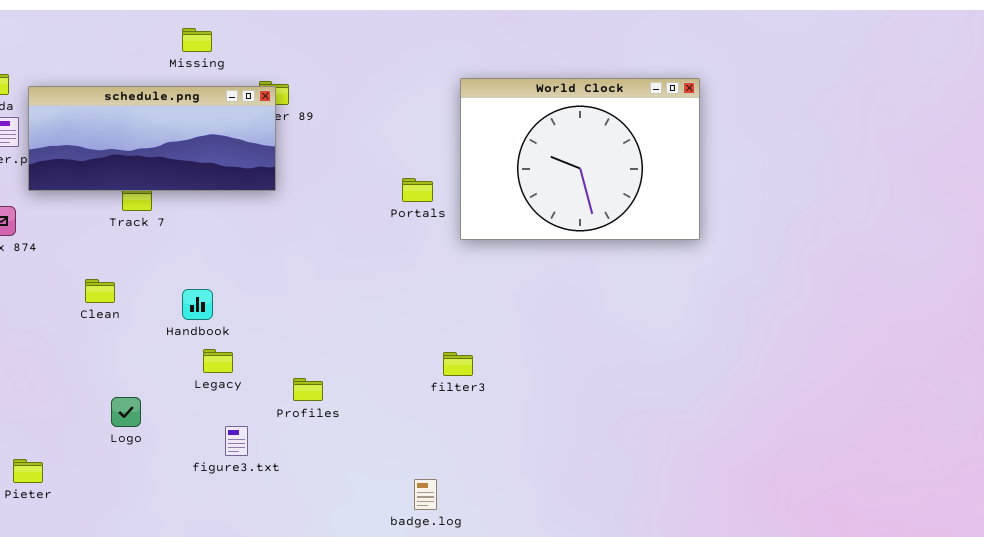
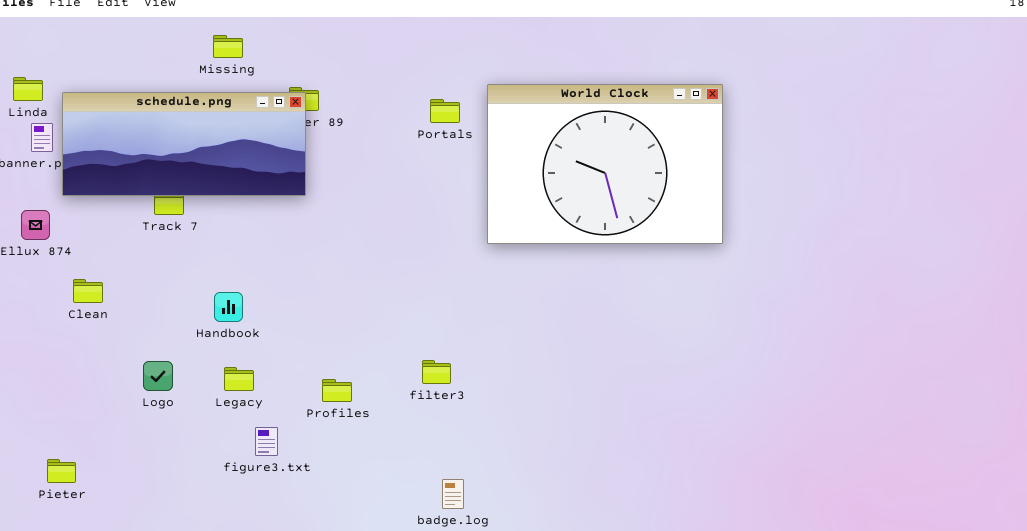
Portals: [402,178,433,202] -> [430,99,460,123], moved
Clean: [85,279,115,303] -> [73,279,103,303], moved
Legacy: [203,349,233,373] -> [224,367,254,391], moved
filter3: [443,352,473,376] -> [422,360,451,384], moved
Logo: [111,397,141,427] -> [143,361,173,391], moved

